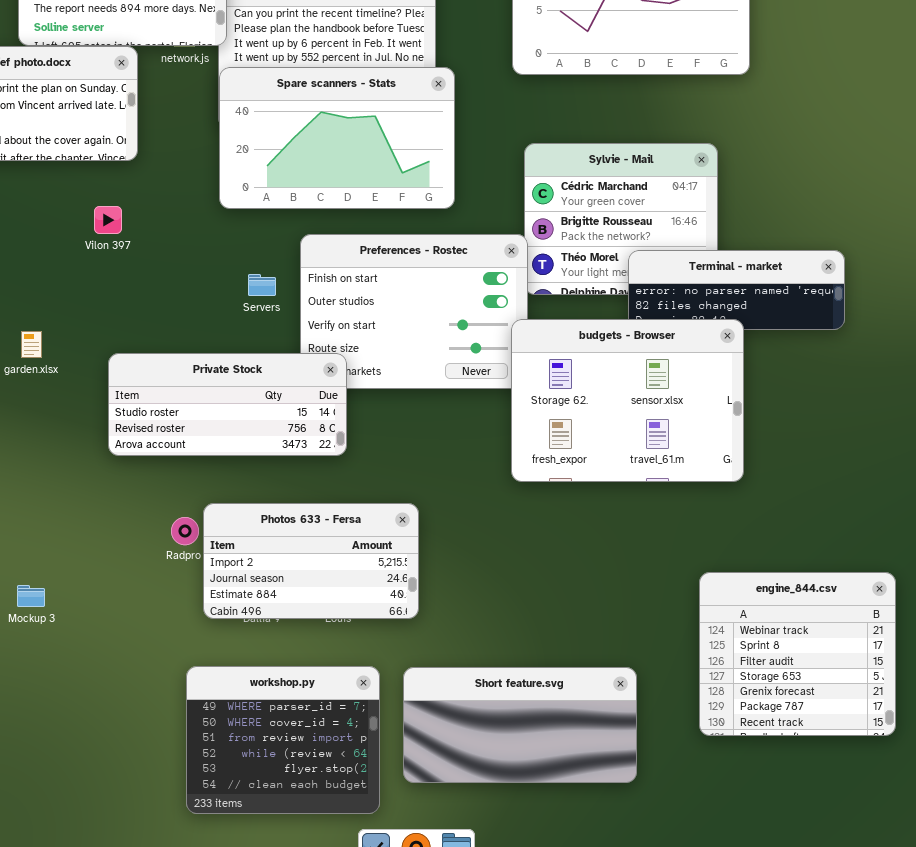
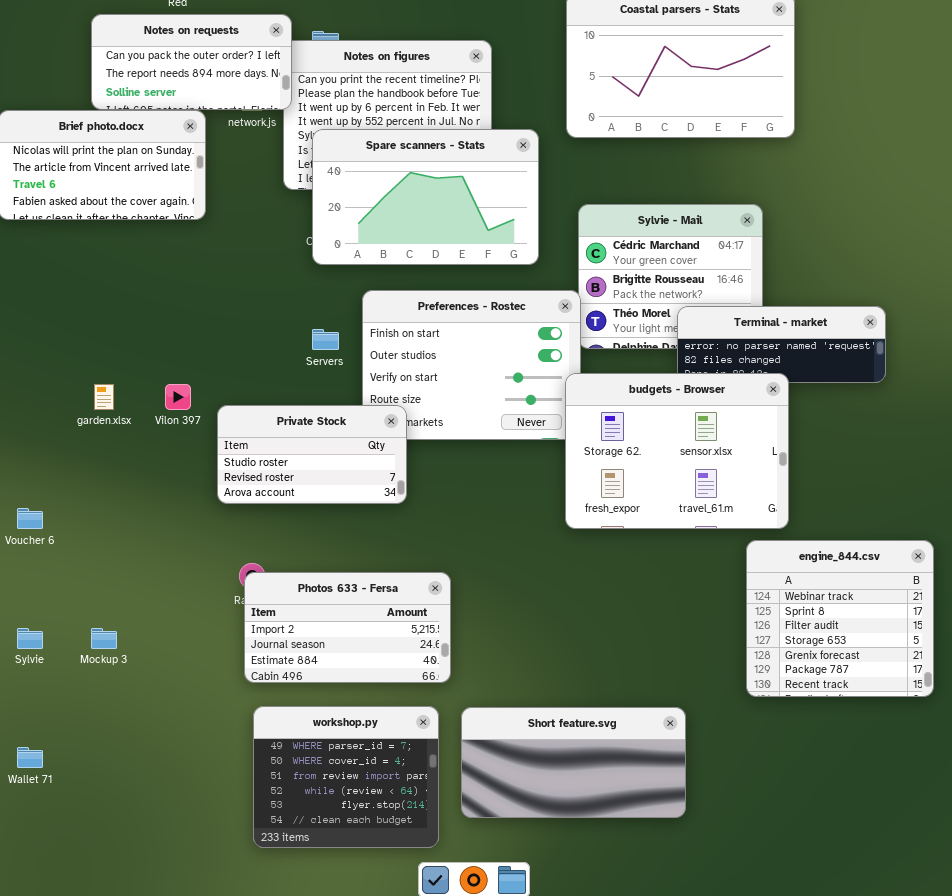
Spare scanners - Stats: [219,67,455,209] -> [312,129,539,265], moved
Vilon 397: [94,206,122,234] -> [165,384,191,410], moved
Private Stock: [108,353,347,456] -> [217,405,407,504], resized
Photos 633 - Fersa: [203,503,419,619] -> [244,572,451,683], moved
engine_844.csv: [699,572,896,736] -> [746,540,934,697], moved

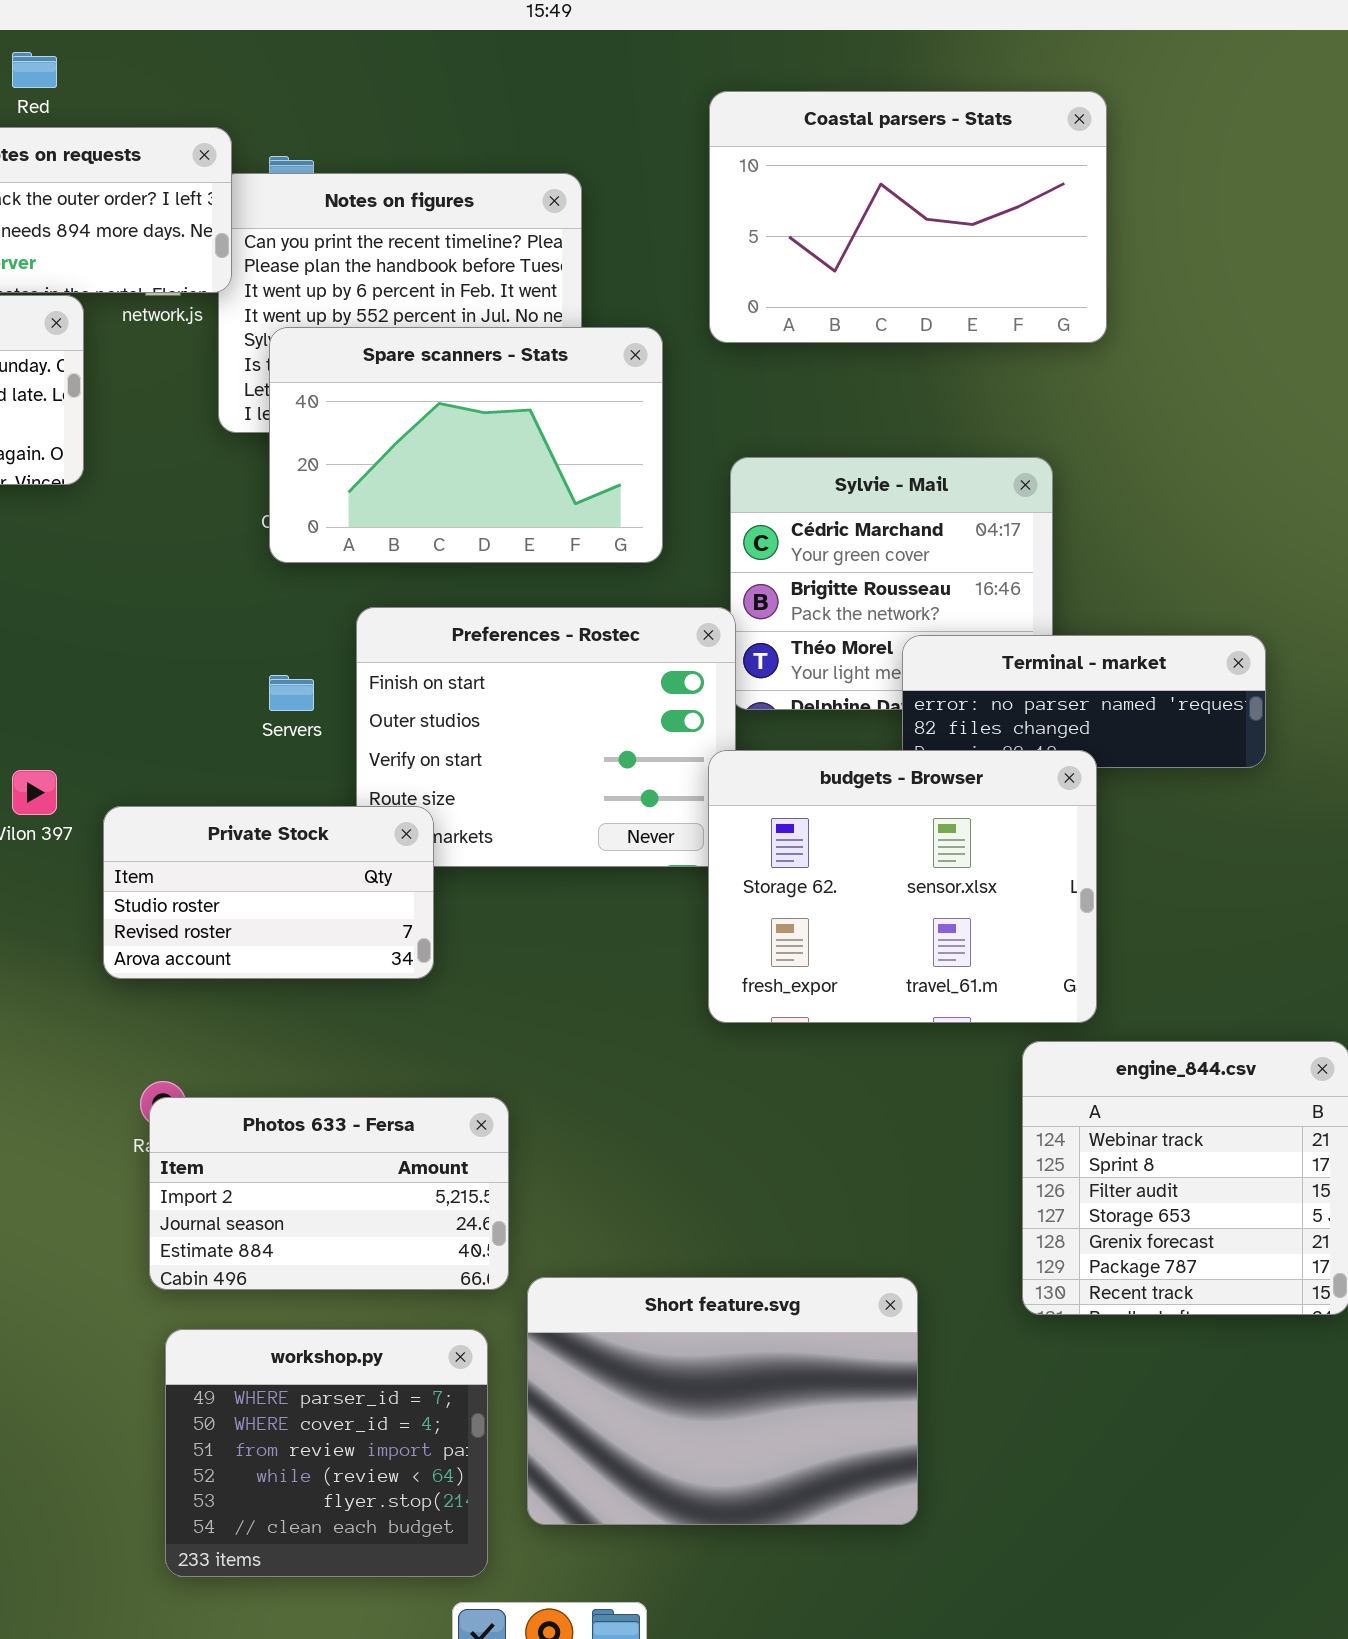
Short feature.svg: [461,707,686,818] -> [527,1277,918,1525], resized

